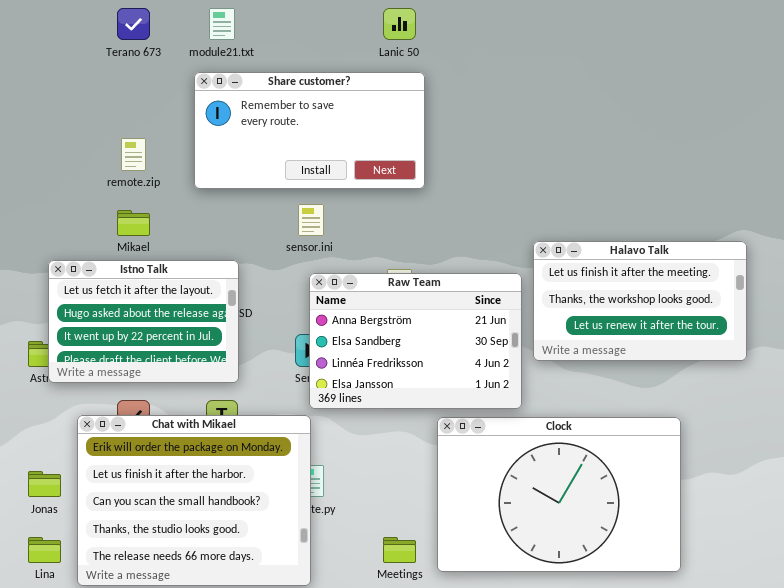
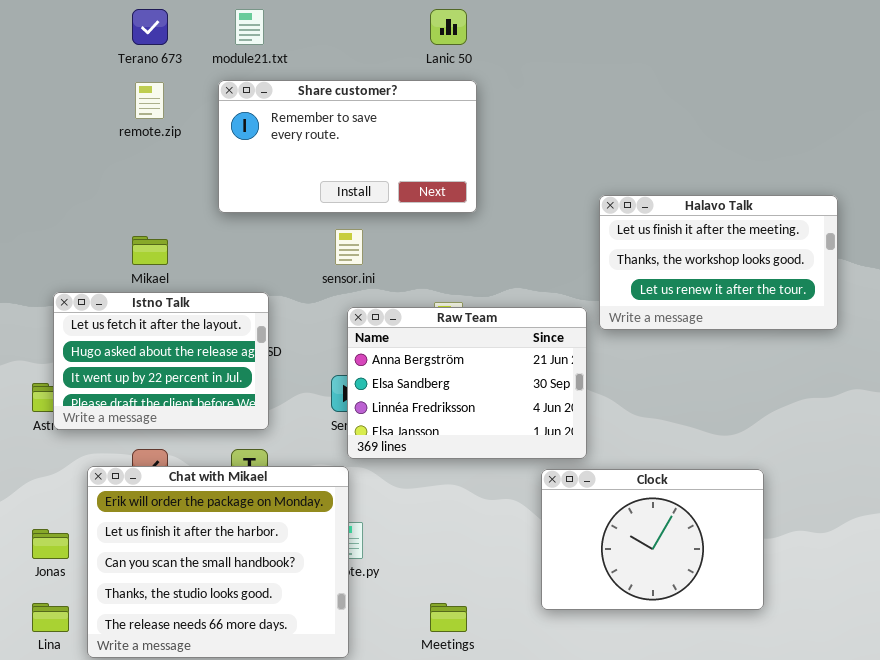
remote.zip: [121,138,146,171] -> [135,82,164,119], moved
Halavo Talk: [533,241,747,361] -> [599,195,838,330], moved
Clock: [437,417,681,572] -> [541,469,764,610], resized

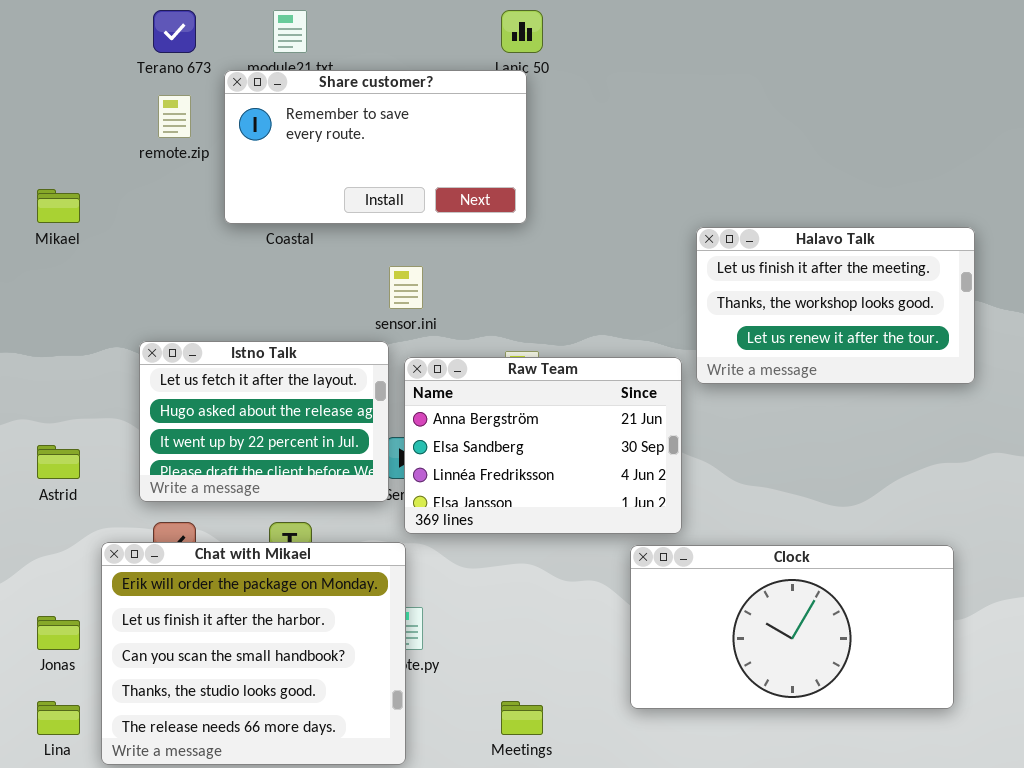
Share customer?: [218,80,477,213] -> [224,70,527,224], moved
Mikael: [132,236,168,265] -> [37,189,80,223], moved
Istno Talk: [53,292,269,430] -> [139,341,389,502], moved
Clock: [541,469,764,610] -> [630,545,954,709], resized

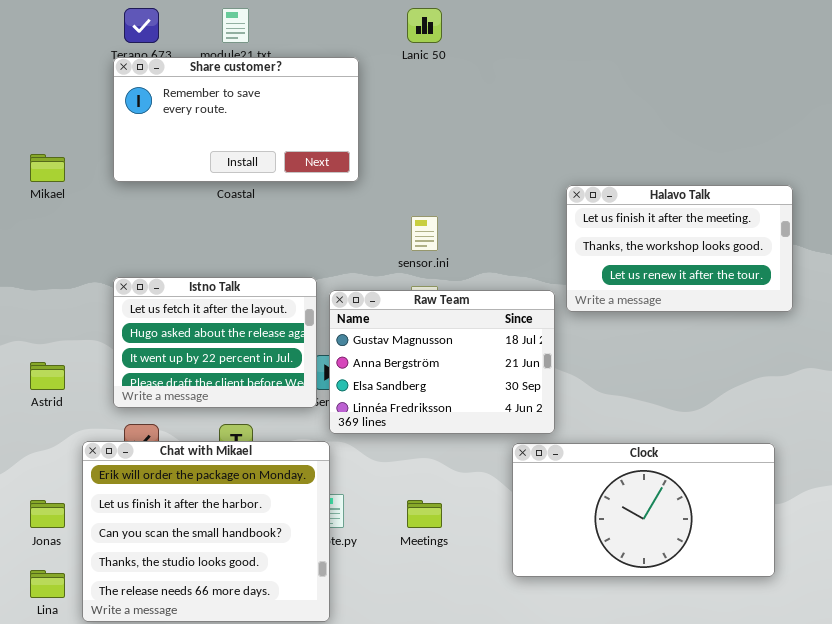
Share customer?: [224,70,527,224] -> [113,57,359,182], moved
sensor.ini: [389,266,423,309] -> [411,216,438,251], moved
Raw Team: [404,357,682,534] -> [329,290,555,434], scrolled up 1 row
Meetings: [501,701,543,735] -> [407,500,442,528], moved

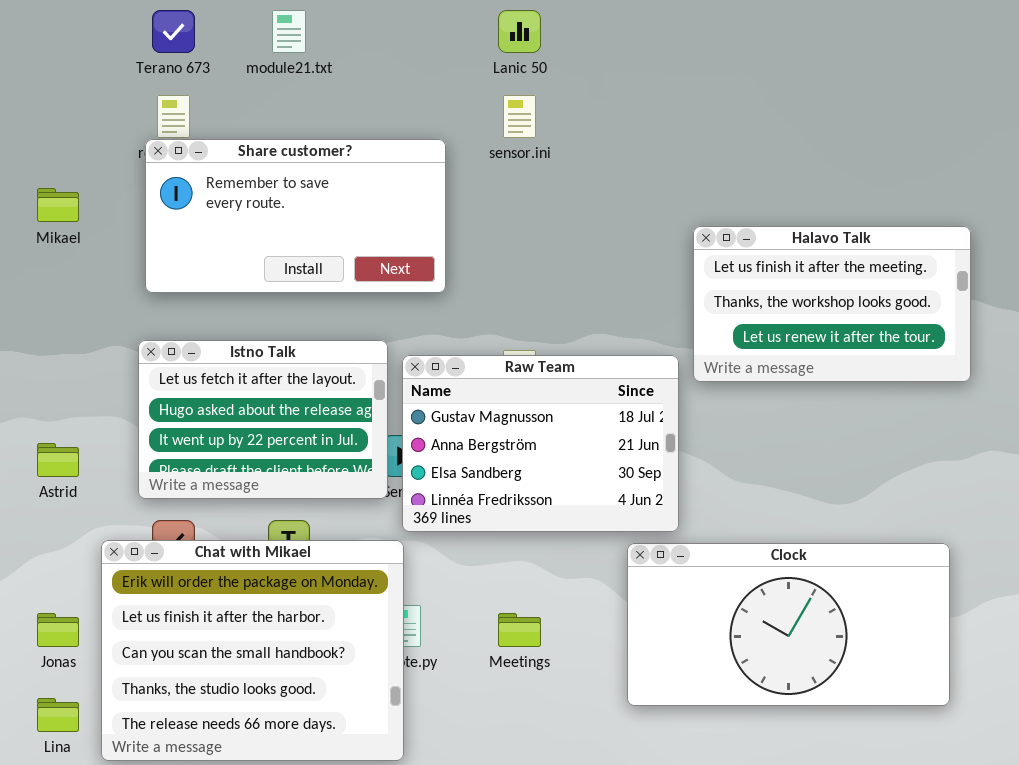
Share customer?: [113,57,359,182] -> [145,139,446,293], moved
sensor.ini: [411,216,438,251] -> [503,95,536,138], moved

